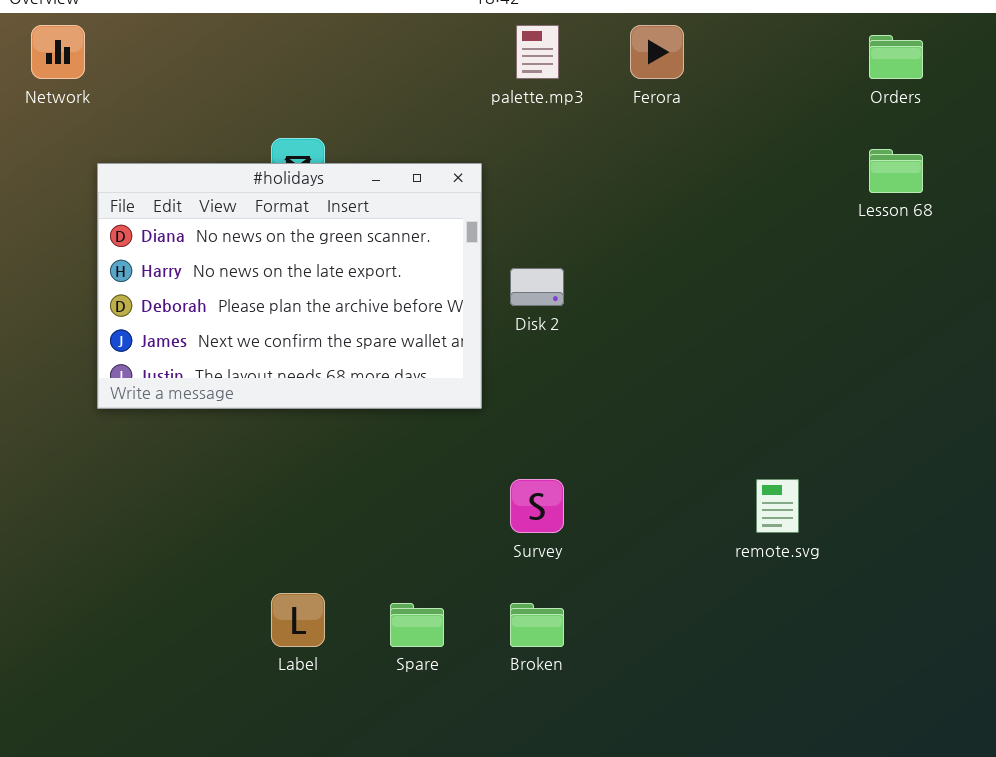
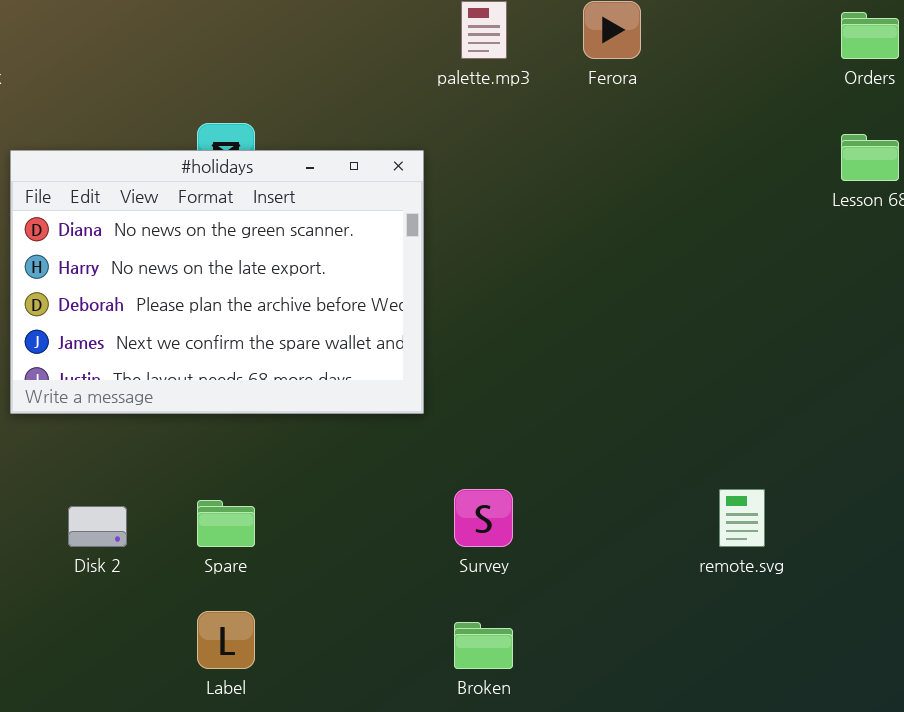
Disk 2: [510,268,564,306] -> [68,506,127,547], moved
Spare: [390,603,444,647] -> [197,500,255,547], moved

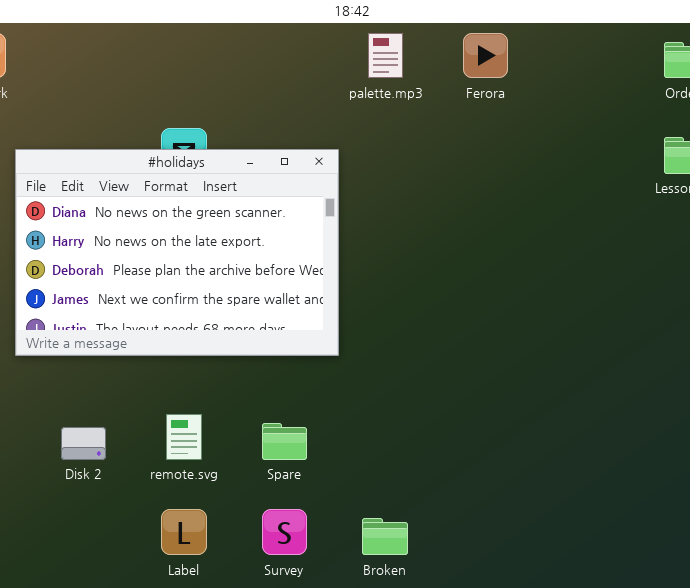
Survey: [454,489,513,547] -> [262,509,307,555], moved
remote.svg: [719,489,765,547] -> [166,414,202,460], moved
Spare: [197,500,255,547] -> [262,423,307,460], moved

